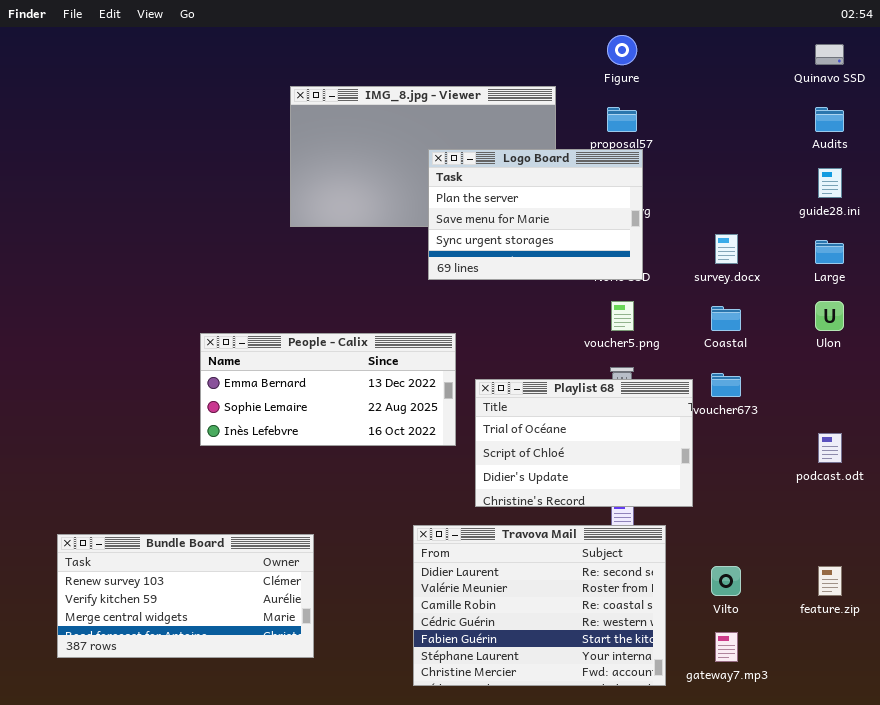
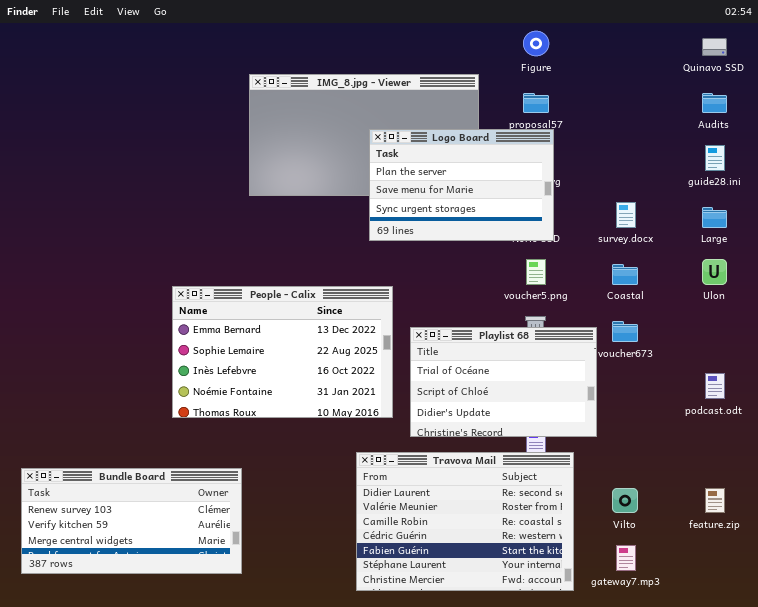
People - Calix: [200,333,456,446] -> [172,286,393,418], resized
Bundle Board: [57,534,314,658] -> [21,468,242,574], moved

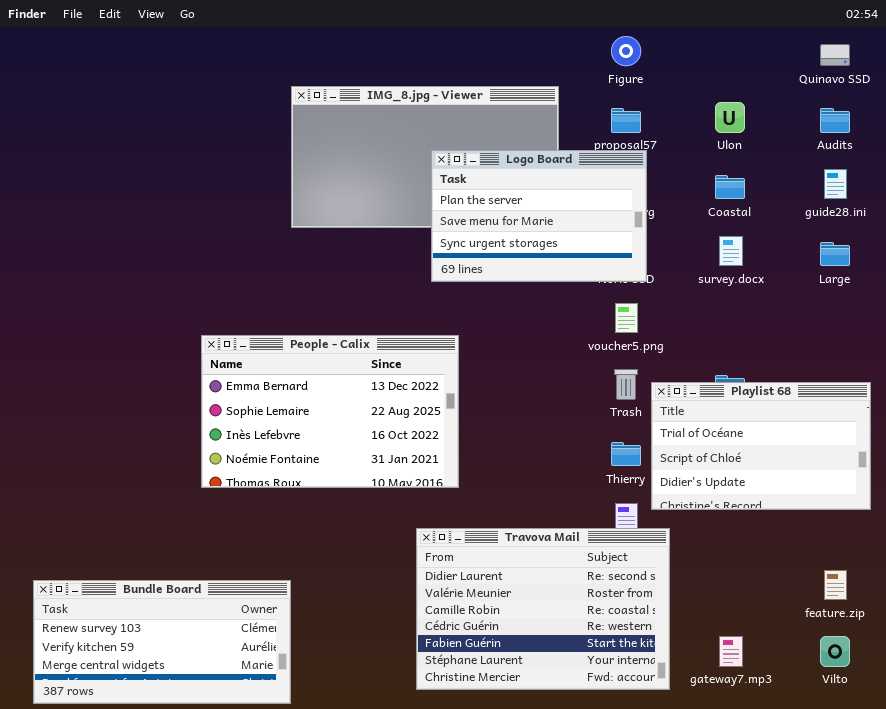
Ulon: [702,259,727,285] -> [715,102,745,133], moved
Coastal: [612,264,638,285] -> [715,175,745,199], moved
Playlist 68: [410,327,597,437] -> [651,382,871,510], moved
Bundle Board: [21,468,242,574] -> [33,580,291,704], moved
Vilto: [612,488,638,513] -> [820,636,850,667], moved

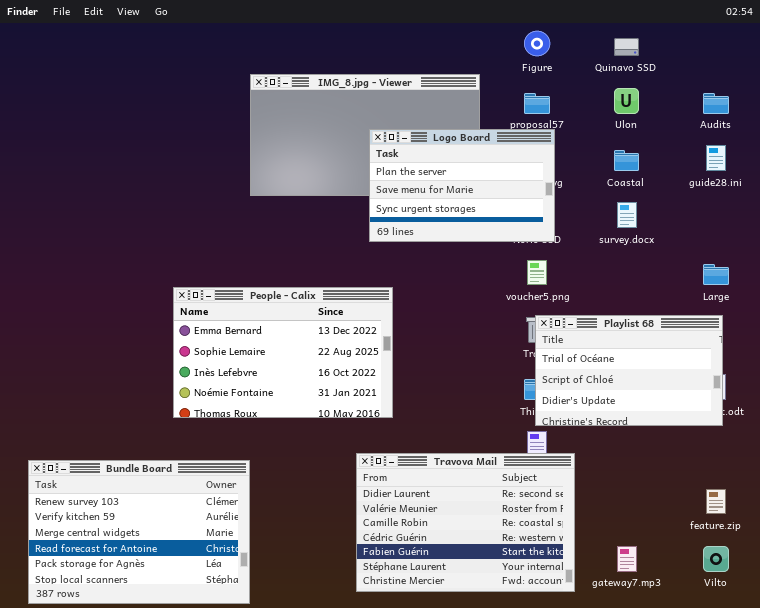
Quinavo SSD: [820,44,850,66] -> [614,38,639,56], moved
Large: [820,242,850,266] -> [703,264,729,285], moved
Playlist 68: [651,382,871,510] -> [535,315,723,426], moved
Bundle Board: [33,580,291,704] -> [28,460,250,604], resized

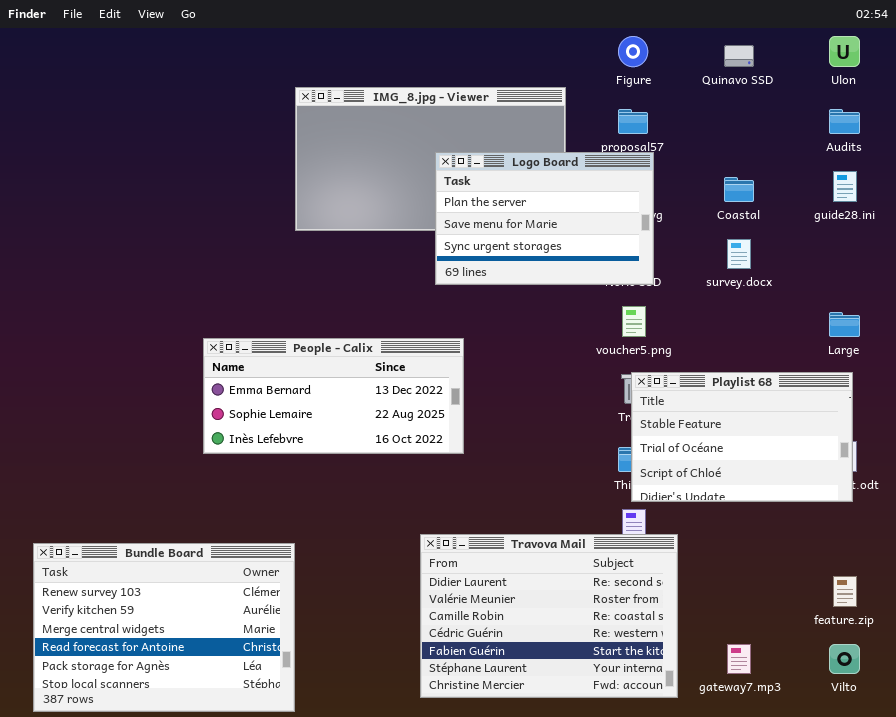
Ulon: [614,88,639,114] -> [829,36,860,67], moved
People - Calix: [173,287,393,418] -> [203,338,464,454], resized
Playlist 68: [535,315,723,426] -> [631,372,853,502], scrolled up 1 row

